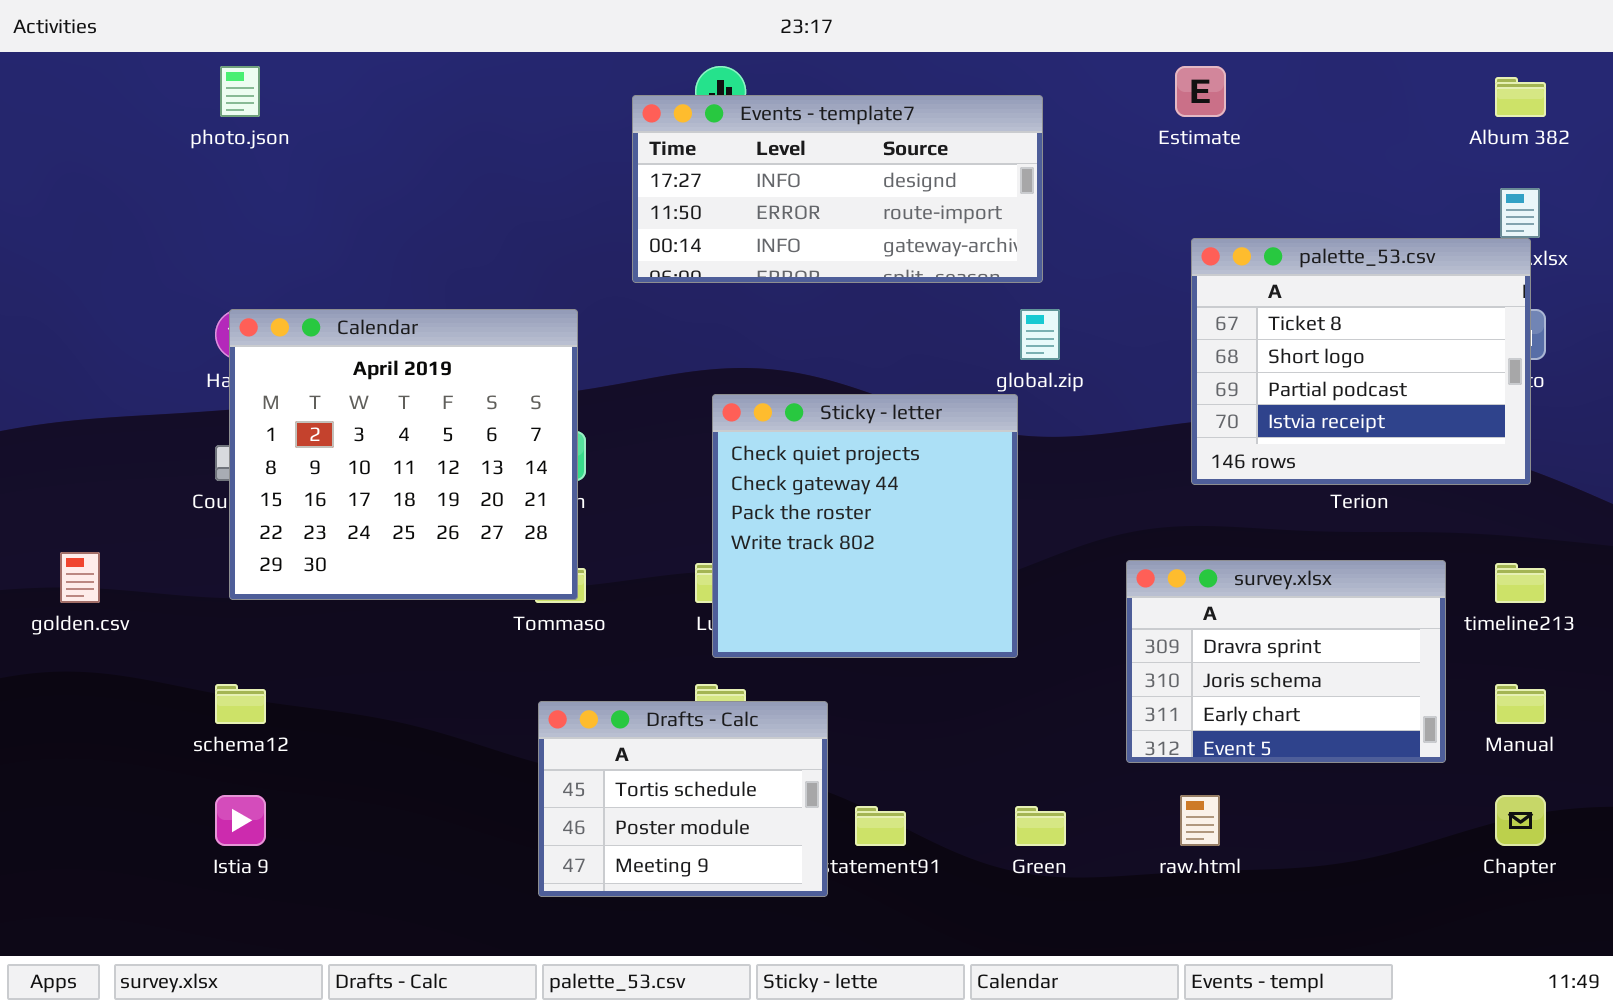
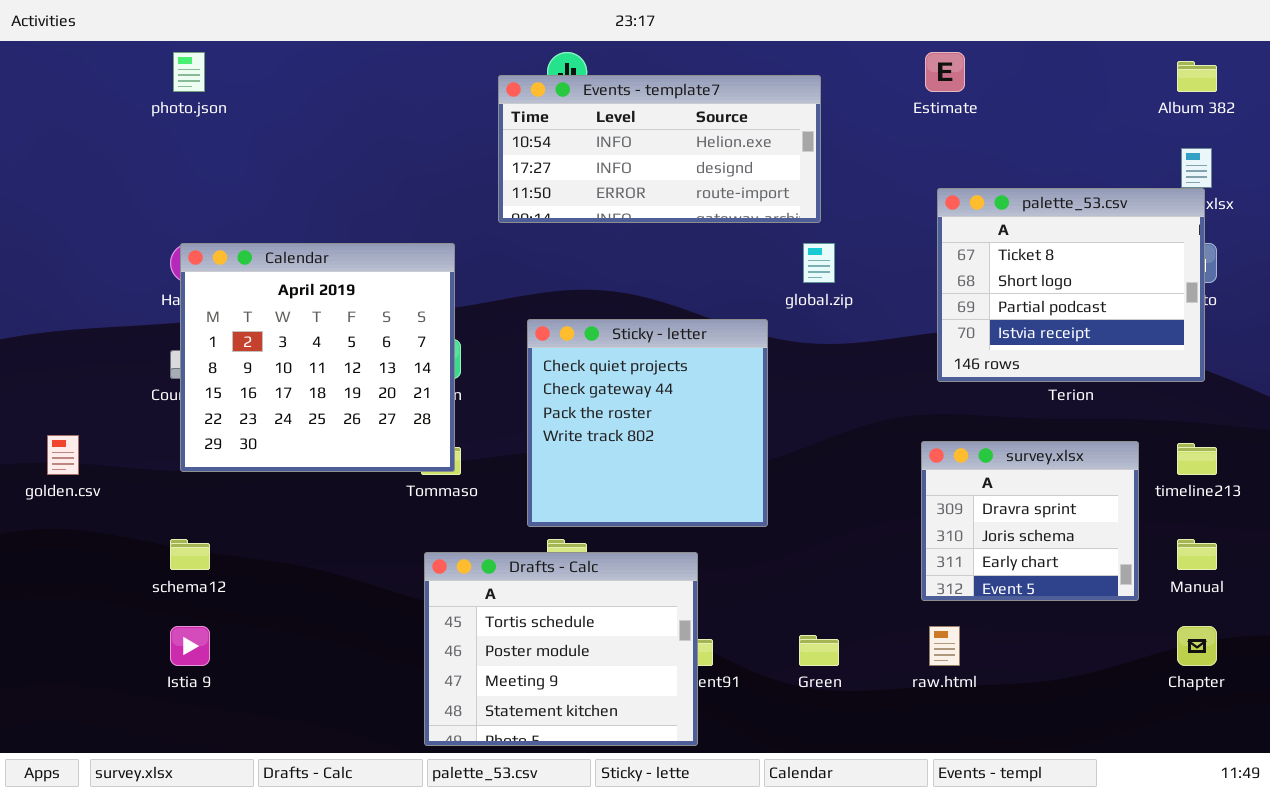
Events - template7: [632,95,1043,283] -> [498,75,821,223], scrolled up 1 row
Sticky - letter: [712,394,1018,658] -> [527,319,768,527], moved
survey.xlsx: [1126,560,1446,763] -> [921,441,1139,601], resized
Drafts - Calc: [538,701,828,897] -> [424,552,698,746], resized

